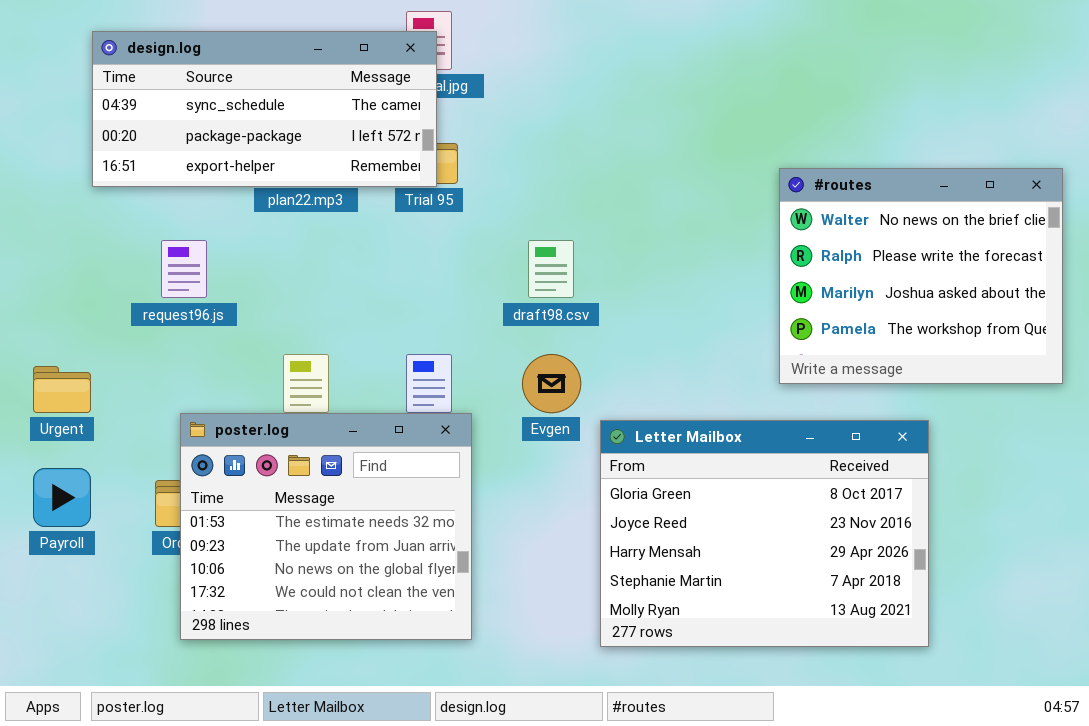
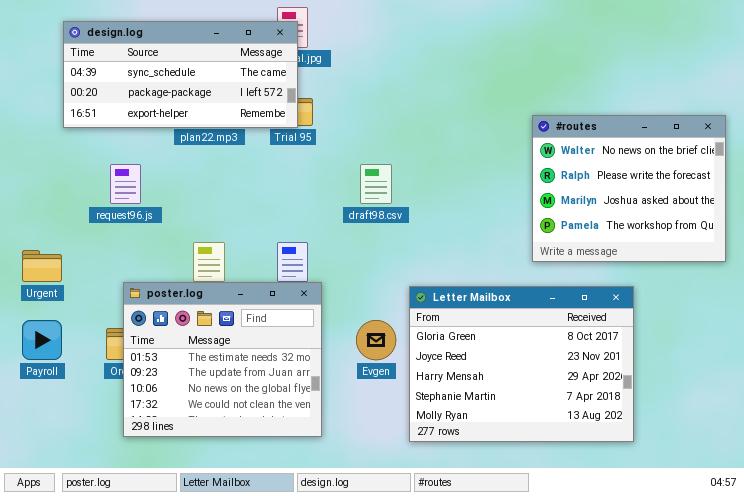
Evgen: [522,354,581,413] -> [356,320,396,360], moved

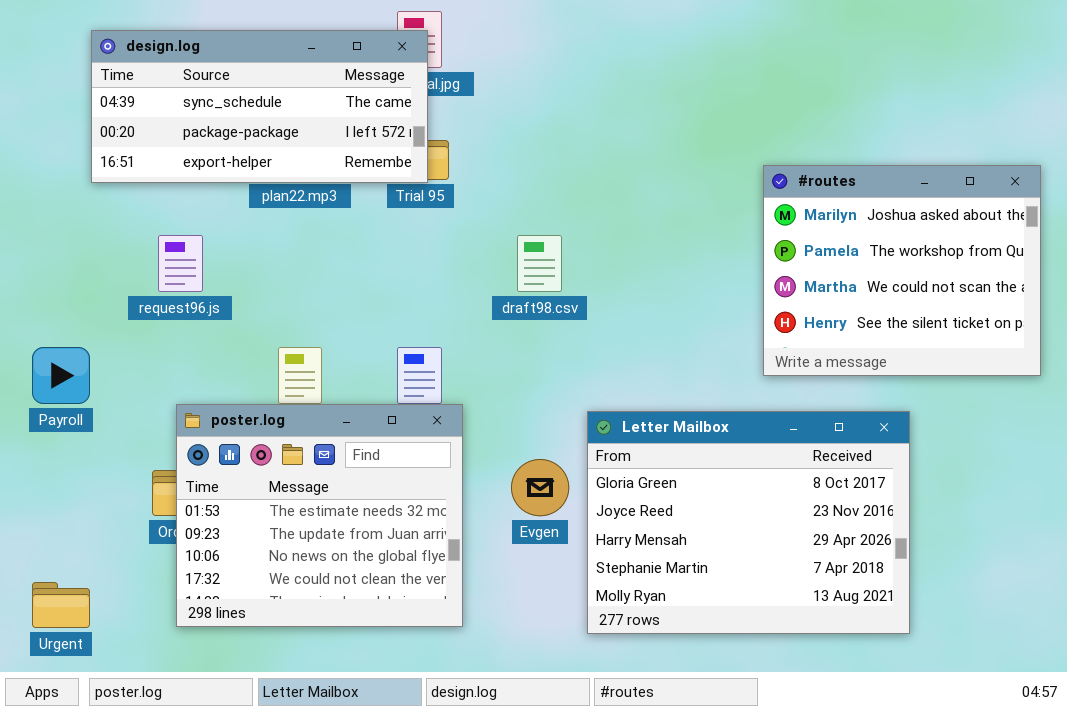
#routes: [532,115,726,262] -> [763,165,1041,376], scrolled down 2 rows
Urgent: [22,250,62,282] -> [32,582,90,628], moved
Payroll: [22,320,62,360] -> [32,347,90,404], moved

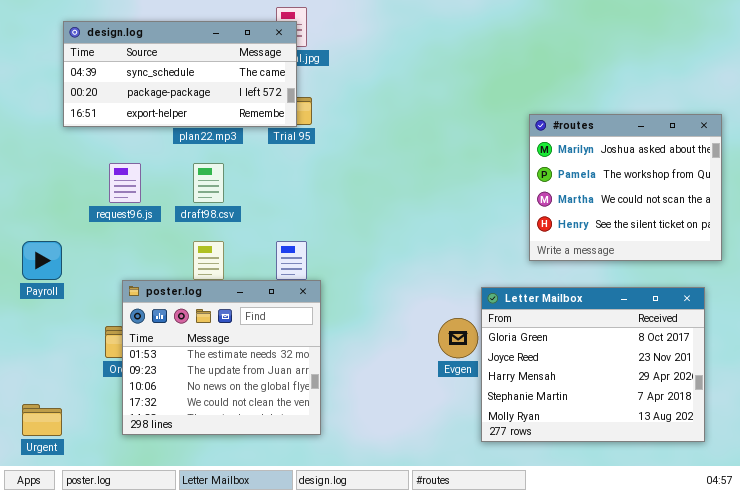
draft98.csv: [517,235,562,292] -> [193,163,224,203], moved
Letter Mailbox: [587,411,910,634] -> [481,287,705,442], moved
Evgen: [511,459,569,516] -> [438,318,478,358], moved

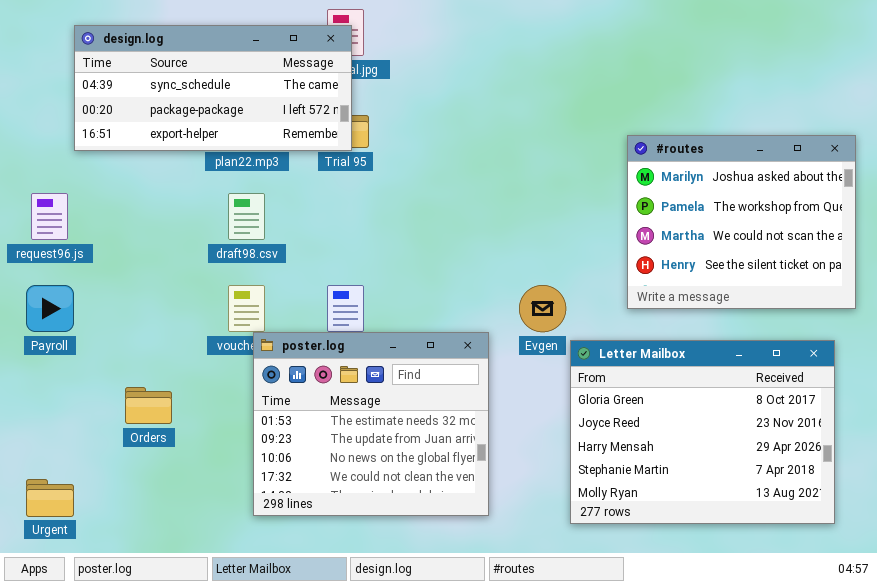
request96.js: [109,163,141,203] -> [31,193,68,240], moved
poster.log: [122,280,321,435] -> [253,332,489,516], moved
Evgen: [438,318,478,358] -> [519,285,566,332], moved

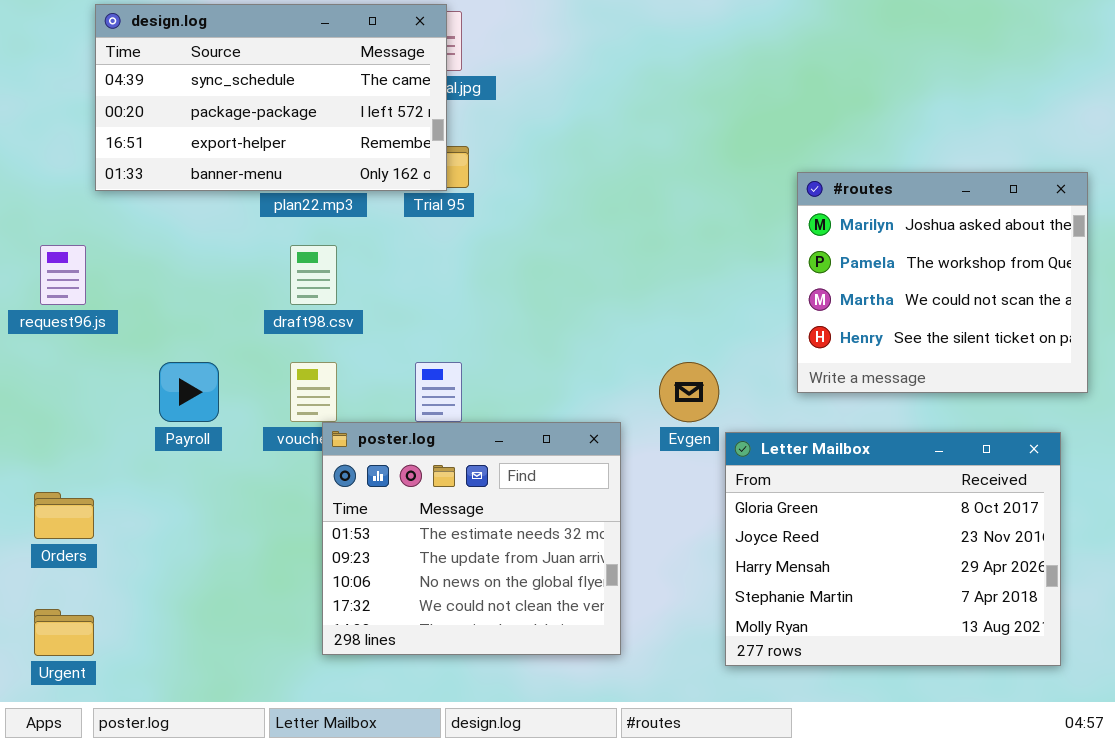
design.log: [74,25,352,151] -> [95,4,447,191], resized
Payroll: [26,285,74,332] -> [159,362,219,422], moved
Orders: [125,387,172,424] -> [34,492,94,539], moved

